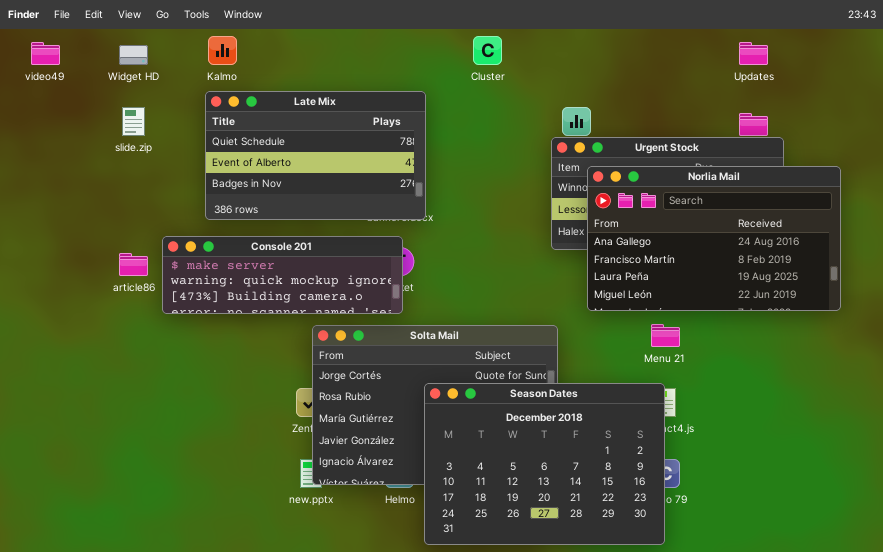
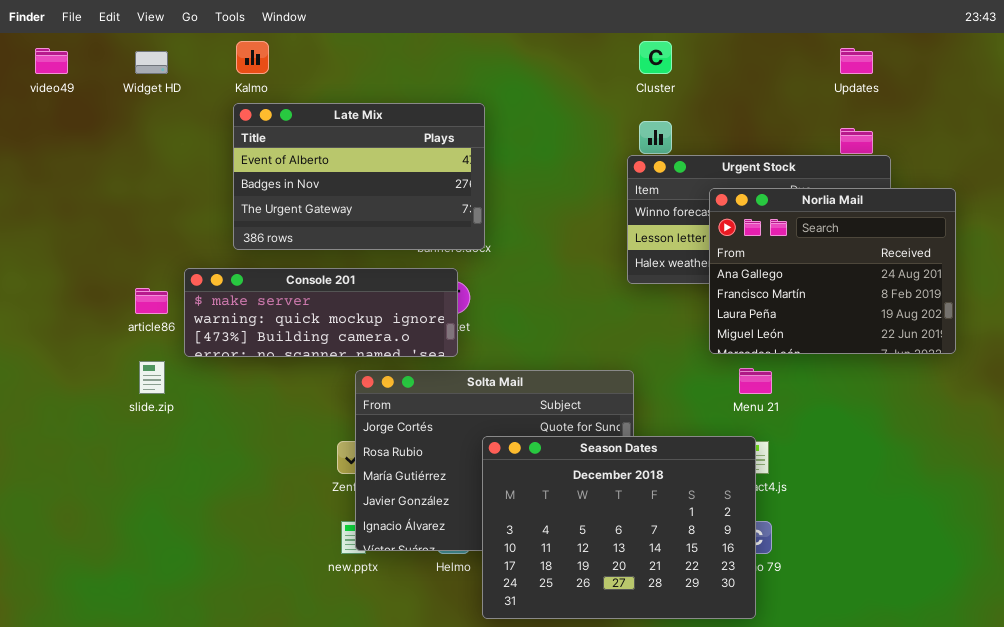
Cluster: [473,36,502,65] -> [639,41,672,74], moved
Late Mix: [205,91,426,220] -> [233,103,485,250], scrolled down 1 row
slide.zip: [122,107,145,136] -> [139,361,165,394], moved
Norlia Mail: [587,166,841,311] -> [709,188,956,354], resized

